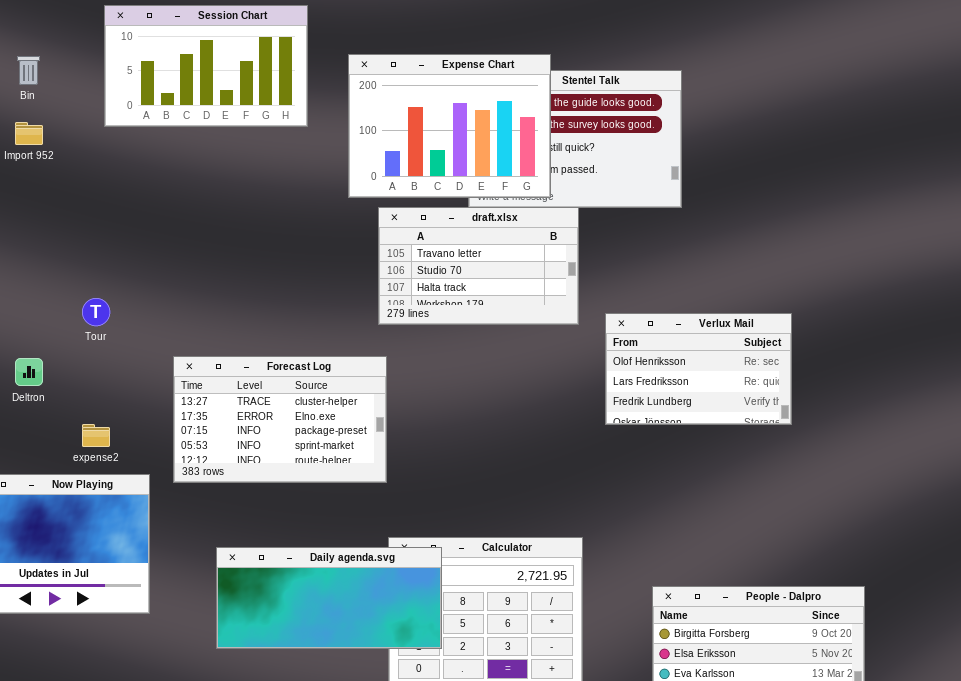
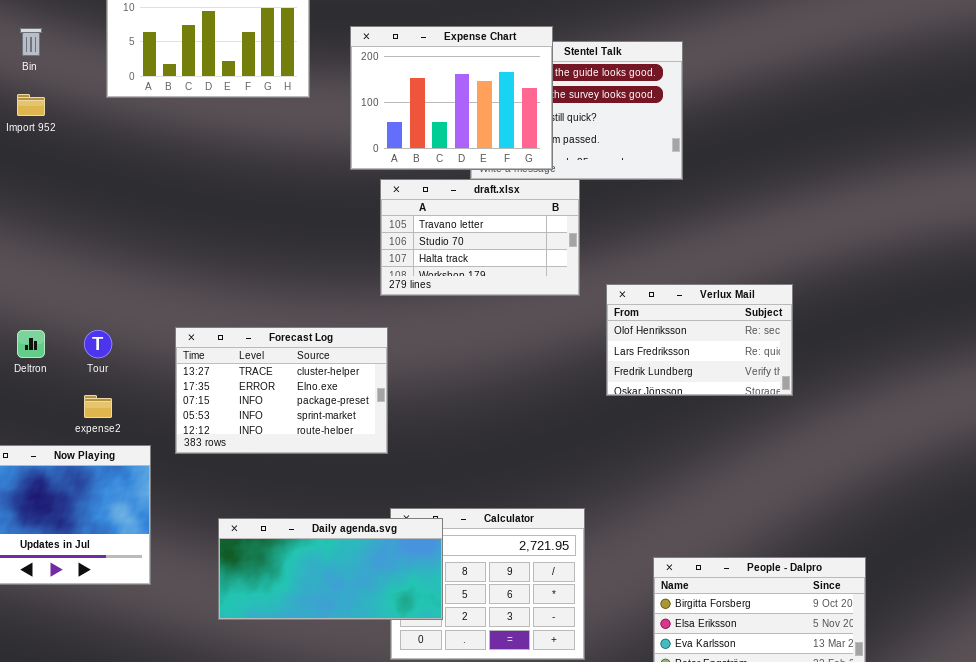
Tour: [82,298,110,326] -> [84,330,112,358], moved

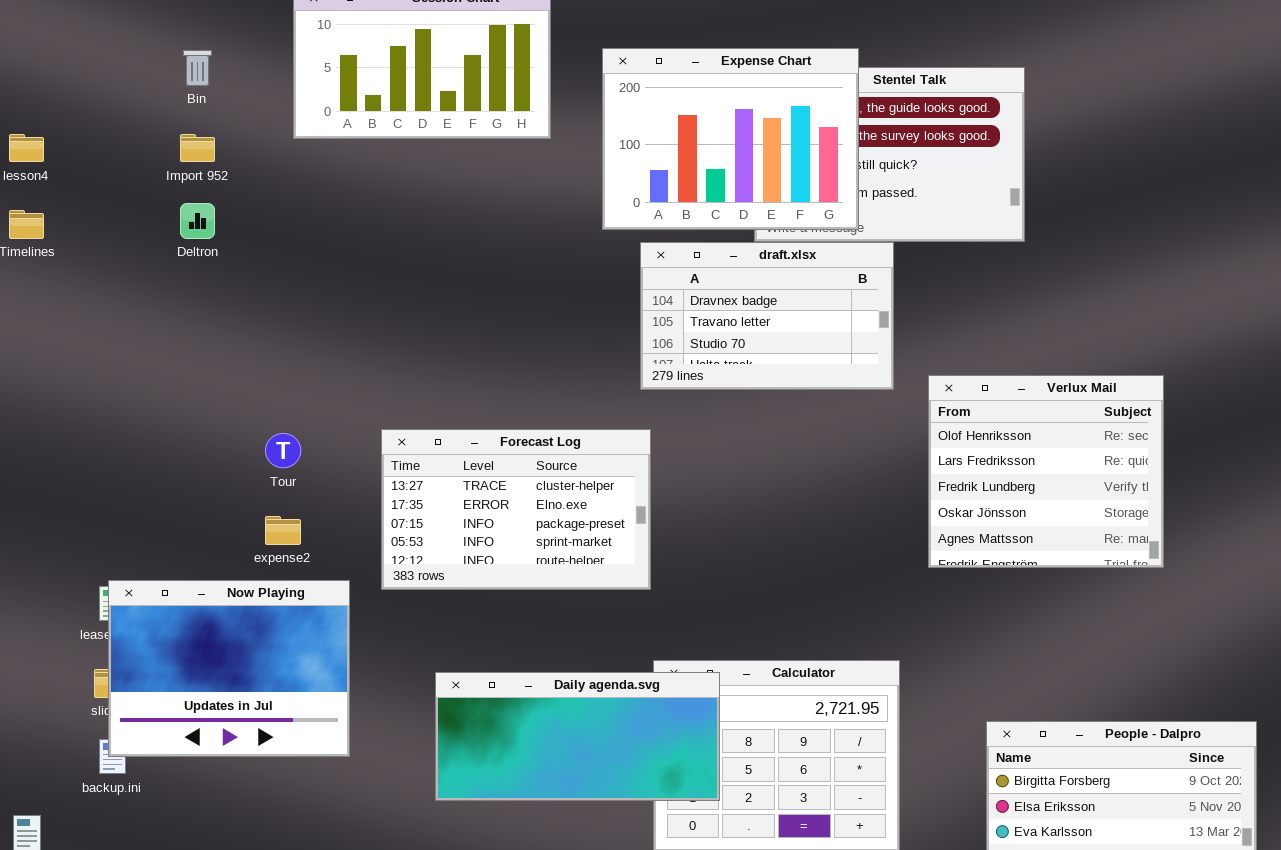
draft.xlsx: [380,179,580,296] -> [640,242,894,390], scrolled up 1 row
Verlux Mail: [606,284,793,396] -> [928,375,1164,568], resized
Deltron: [17,330,45,358] -> [180,203,215,239], moved

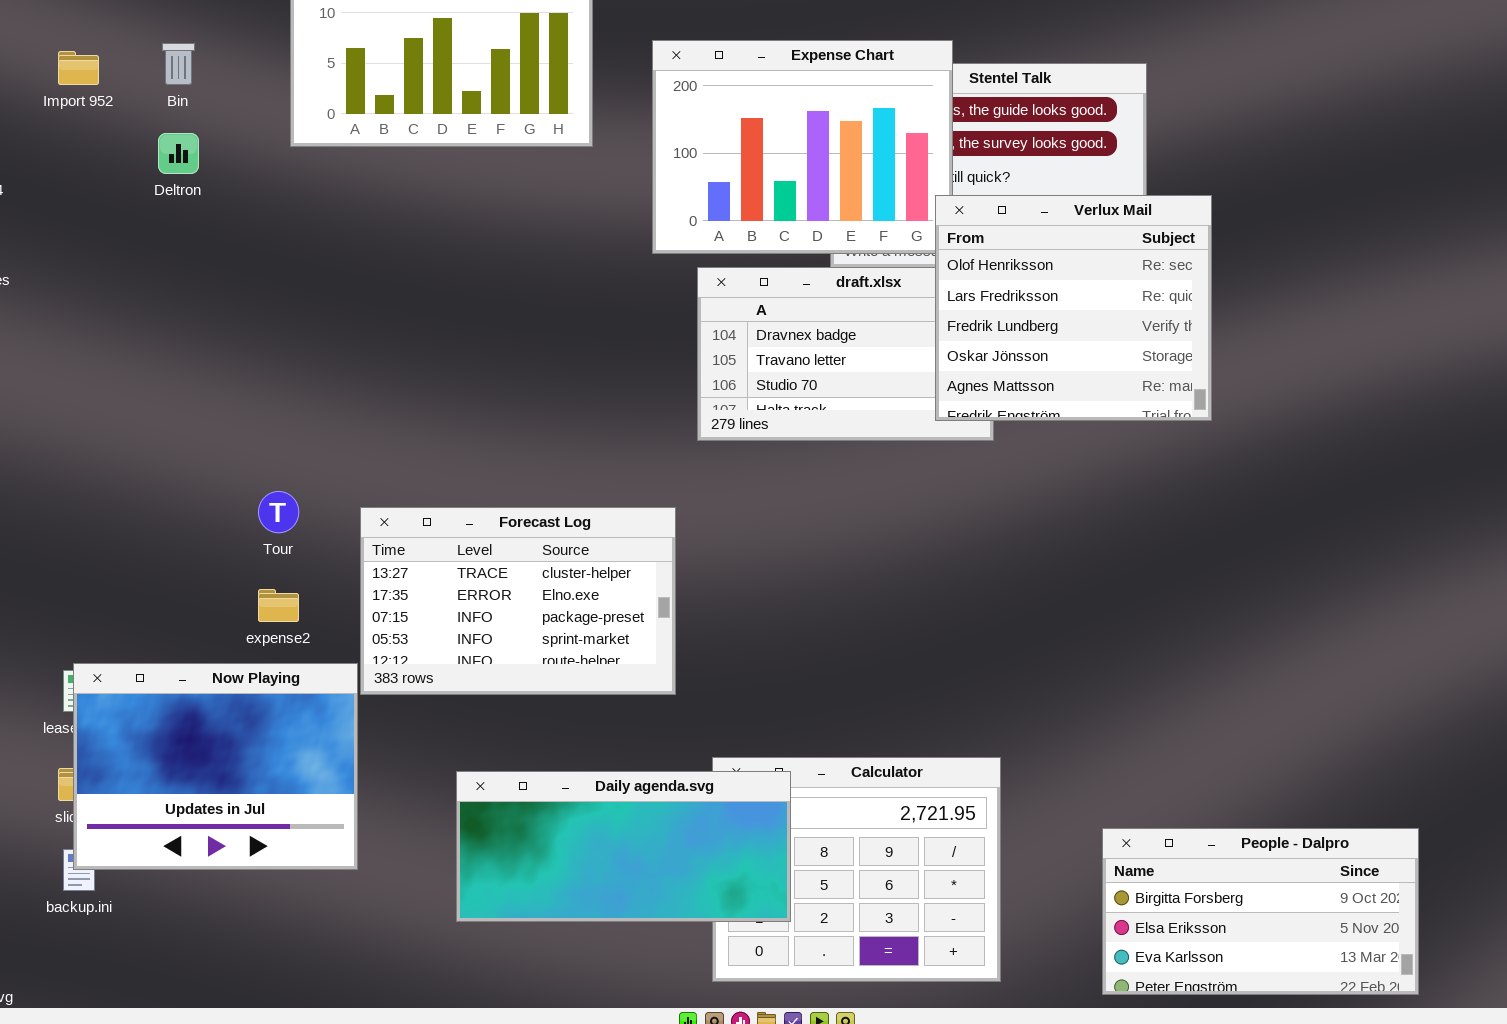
Import 952: [180,134,215,162] -> [58,51,99,85], moved
Deltron: [180,203,215,239] -> [158,133,199,174], moved
Verlux Mail: [928,375,1164,568] -> [935,195,1212,421], moved
Forecast Log: [381,429,651,590] -> [360,507,676,695], moved

